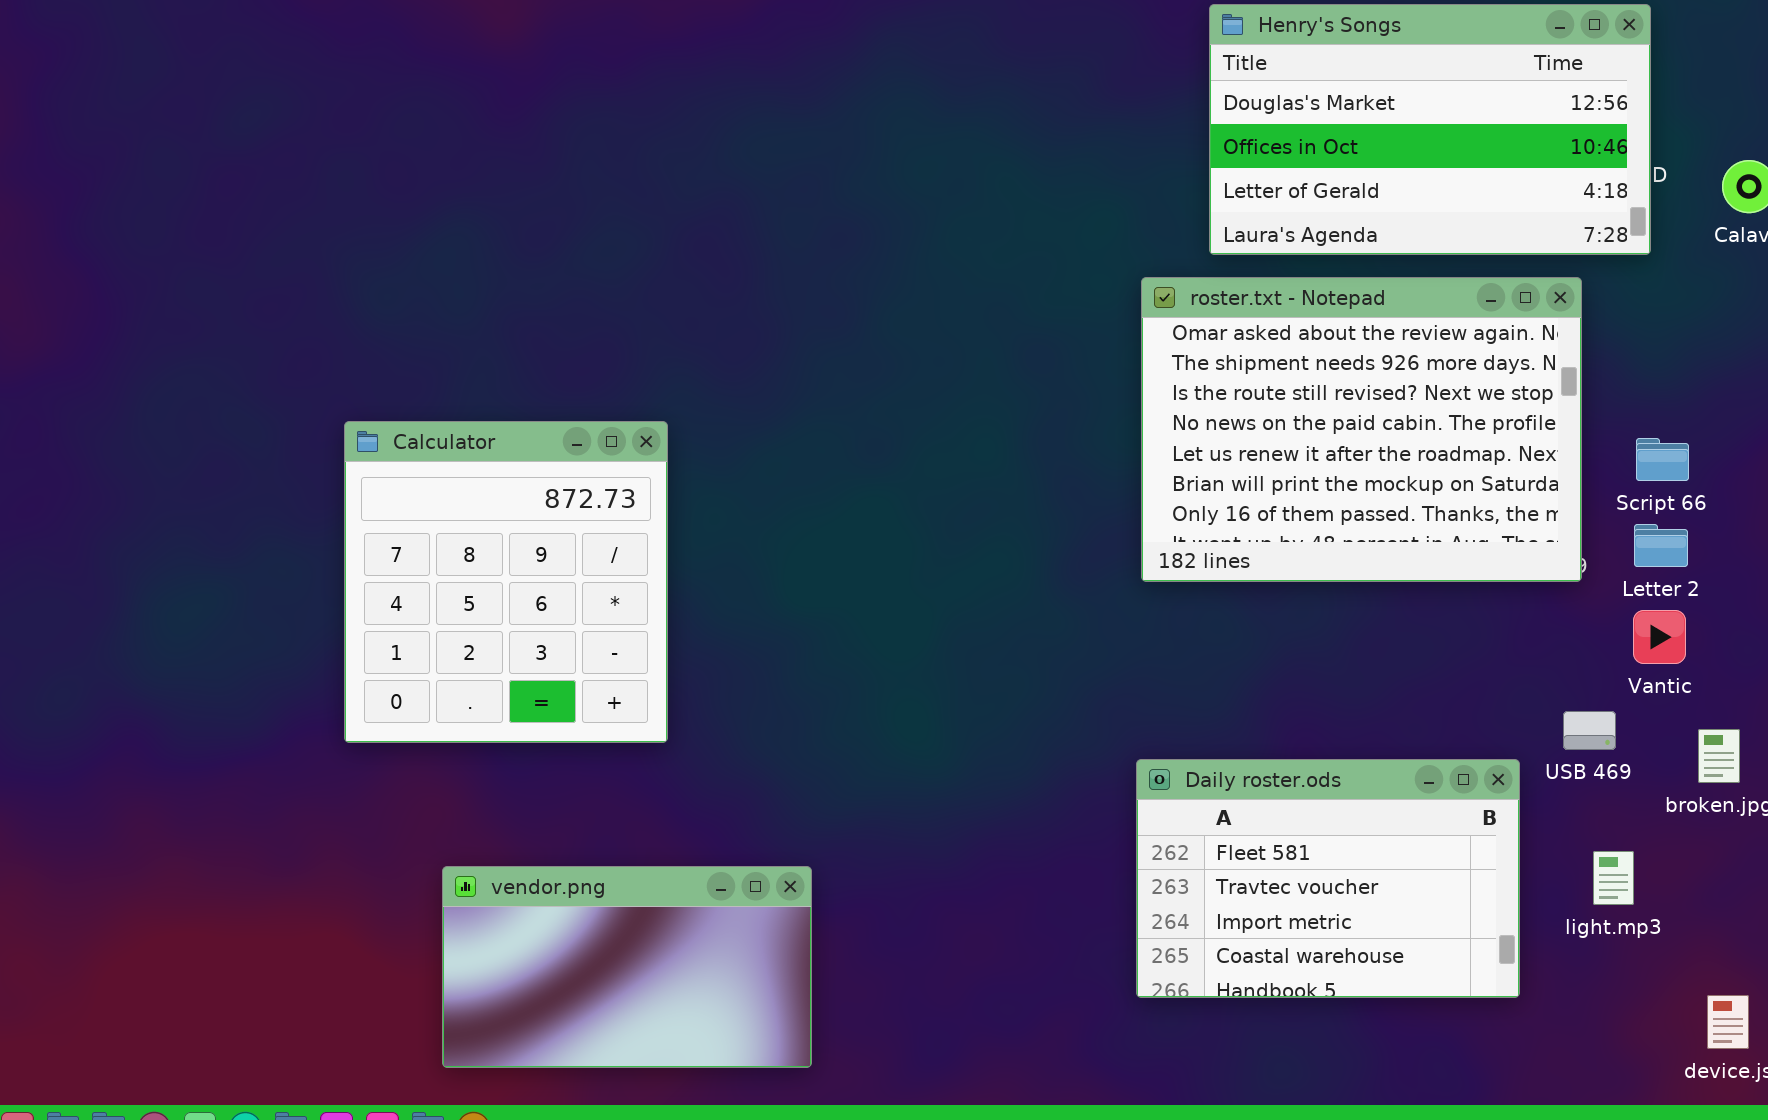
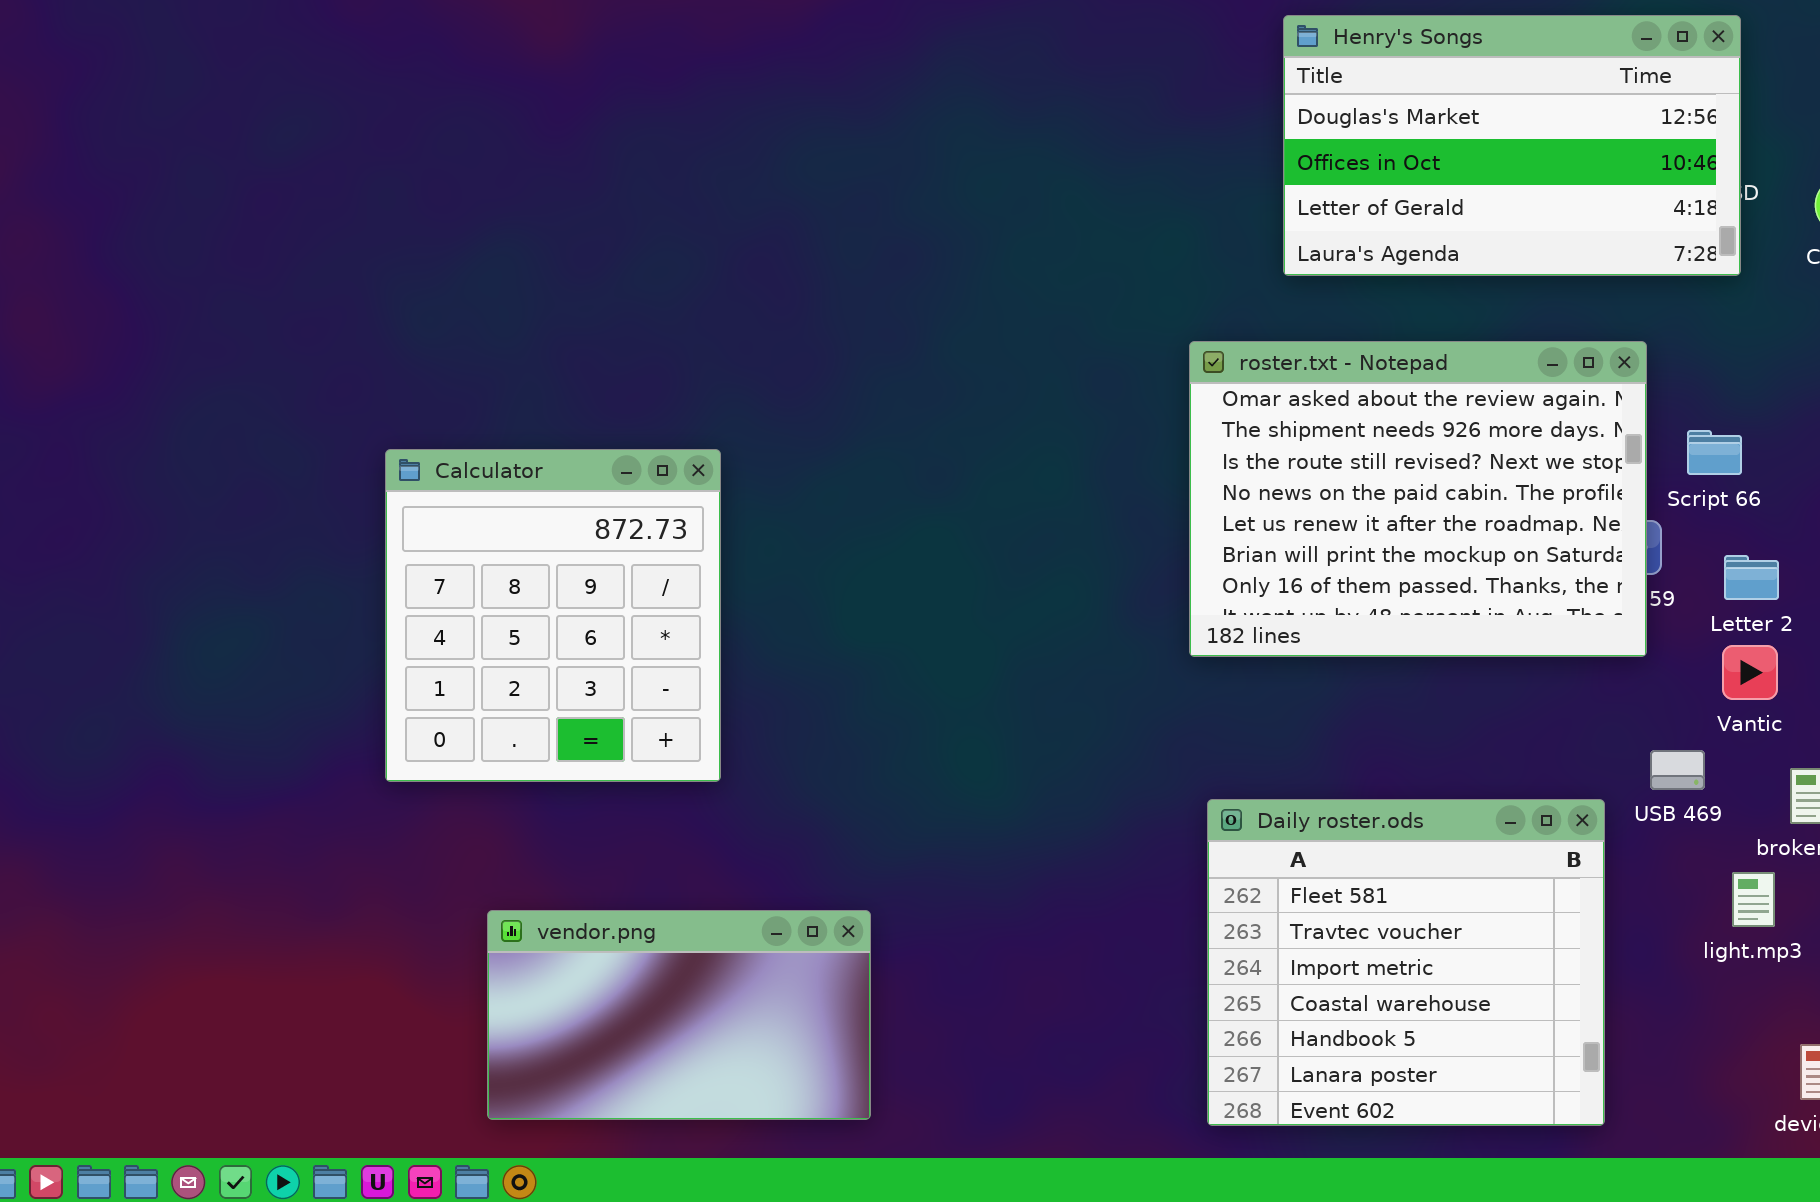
roster.txt - Notepad: [1141,277,1582,582] -> [1189,341,1647,657], moved
Script 66: [1636,438,1689,481] -> [1687,430,1742,475], moved
Daily roster.ods: [1136,759,1520,998] -> [1207,799,1605,1126], resized
light.mp3: [1593,851,1634,905] -> [1732,872,1775,927], moved

